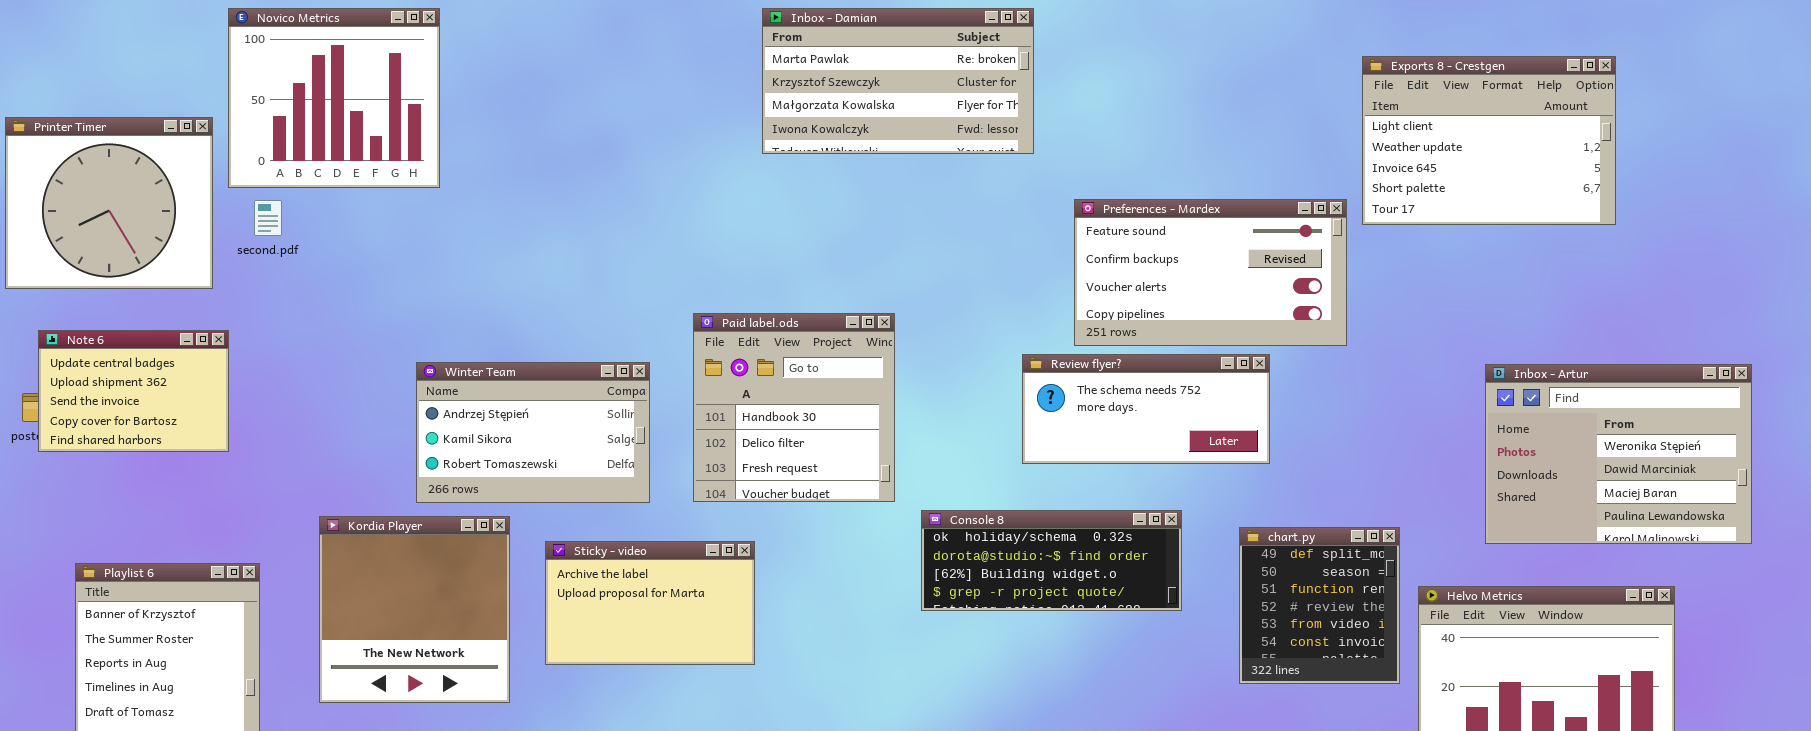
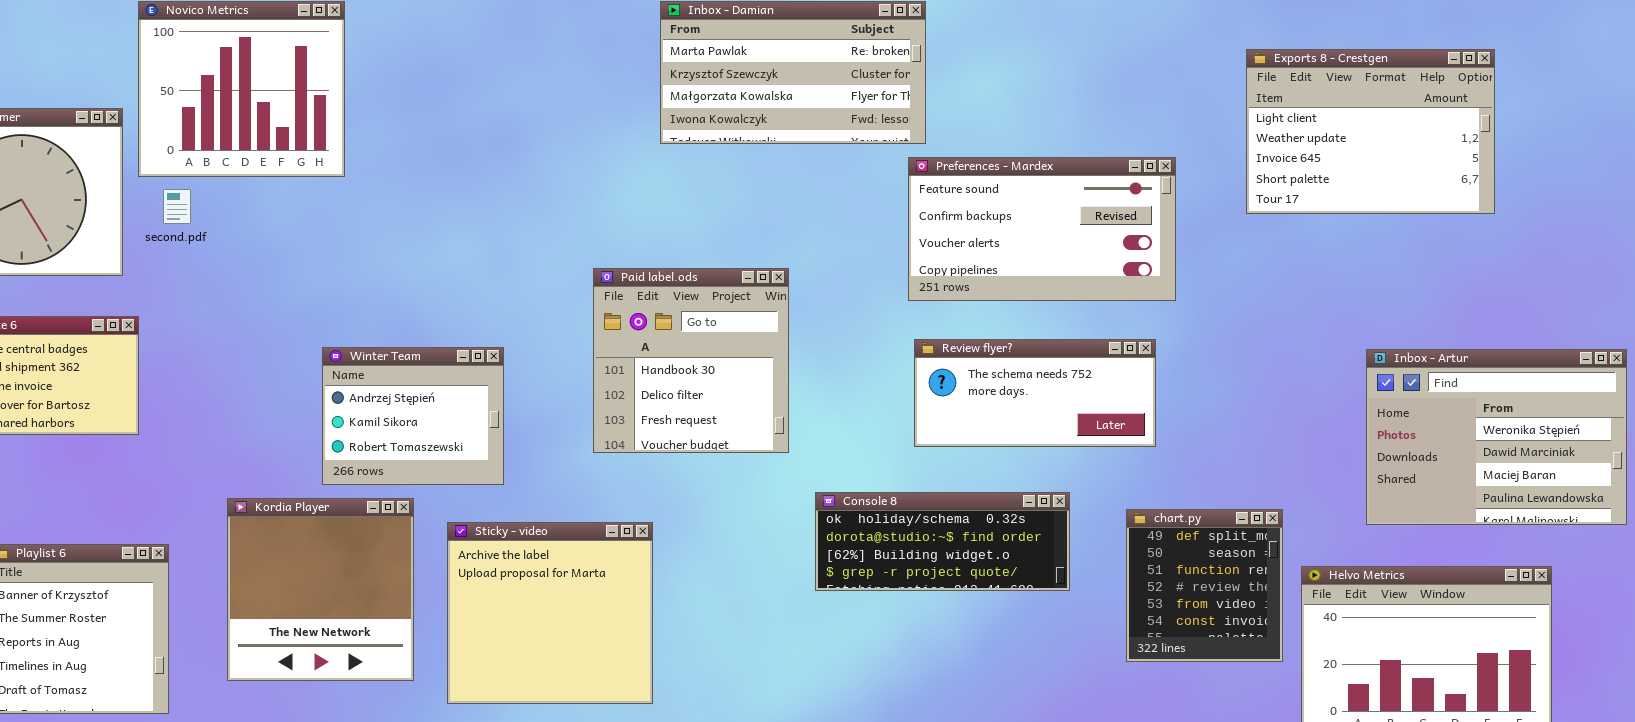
Preferences - Mardex: [1074,199,1347,346] -> [908,157,1176,301], moved
Paid label.ods: [693,313,895,502] -> [593,268,789,453], moved
Winter Team: [416,362,650,503] -> [322,347,504,485], resized
Sticky - video: [545,541,755,665] -> [447,522,653,704], resized

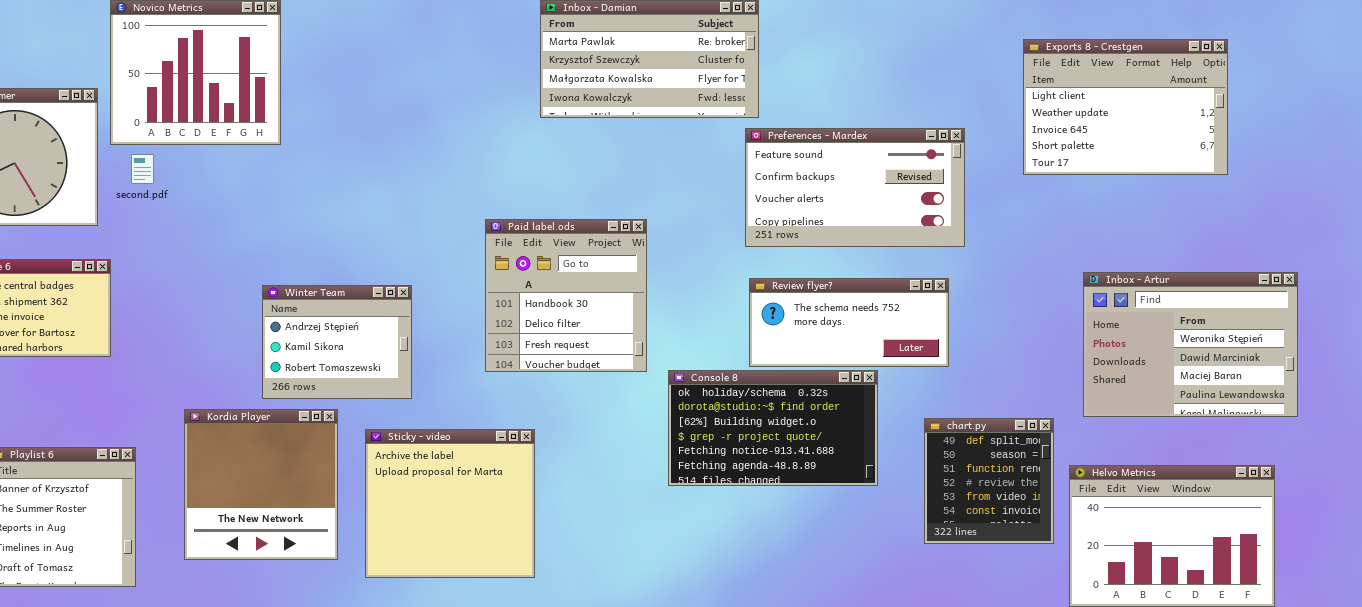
Inbox - Artur: [1366,349,1627,525] -> [1083,272,1298,417], moved
Console 8: [815,492,1070,591] -> [668,370,878,486], resized

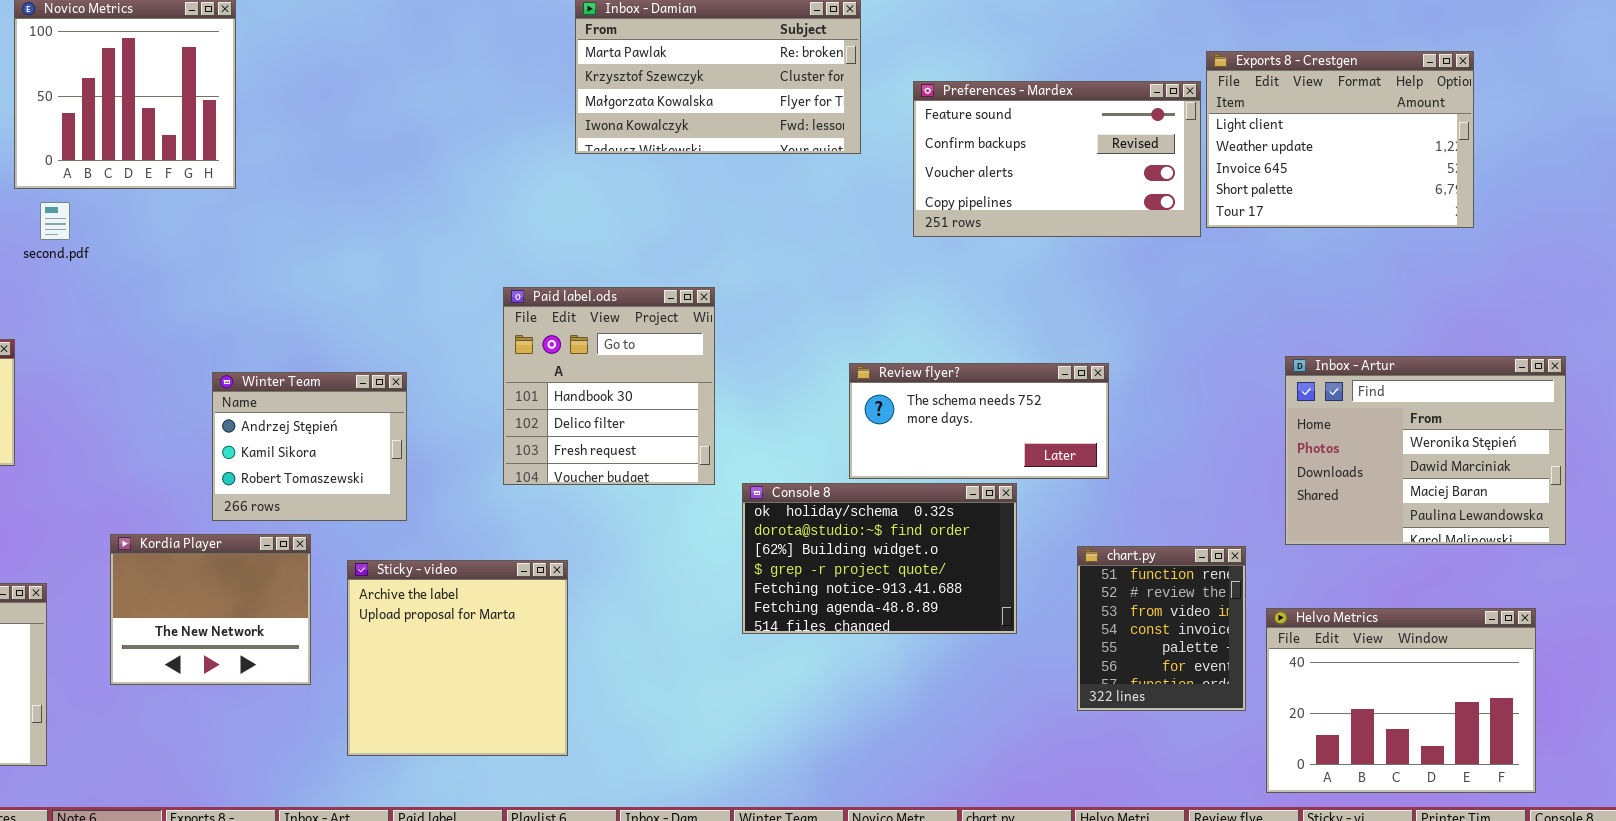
Preferences - Mardex: [745,128,965,247] -> [913,81,1201,237], moved
Kordia Player: [184,409,338,560] -> [110,534,311,685], resized
chart.py: [924,418,1054,544] -> [1077,546,1246,711], scrolled down 2 rows

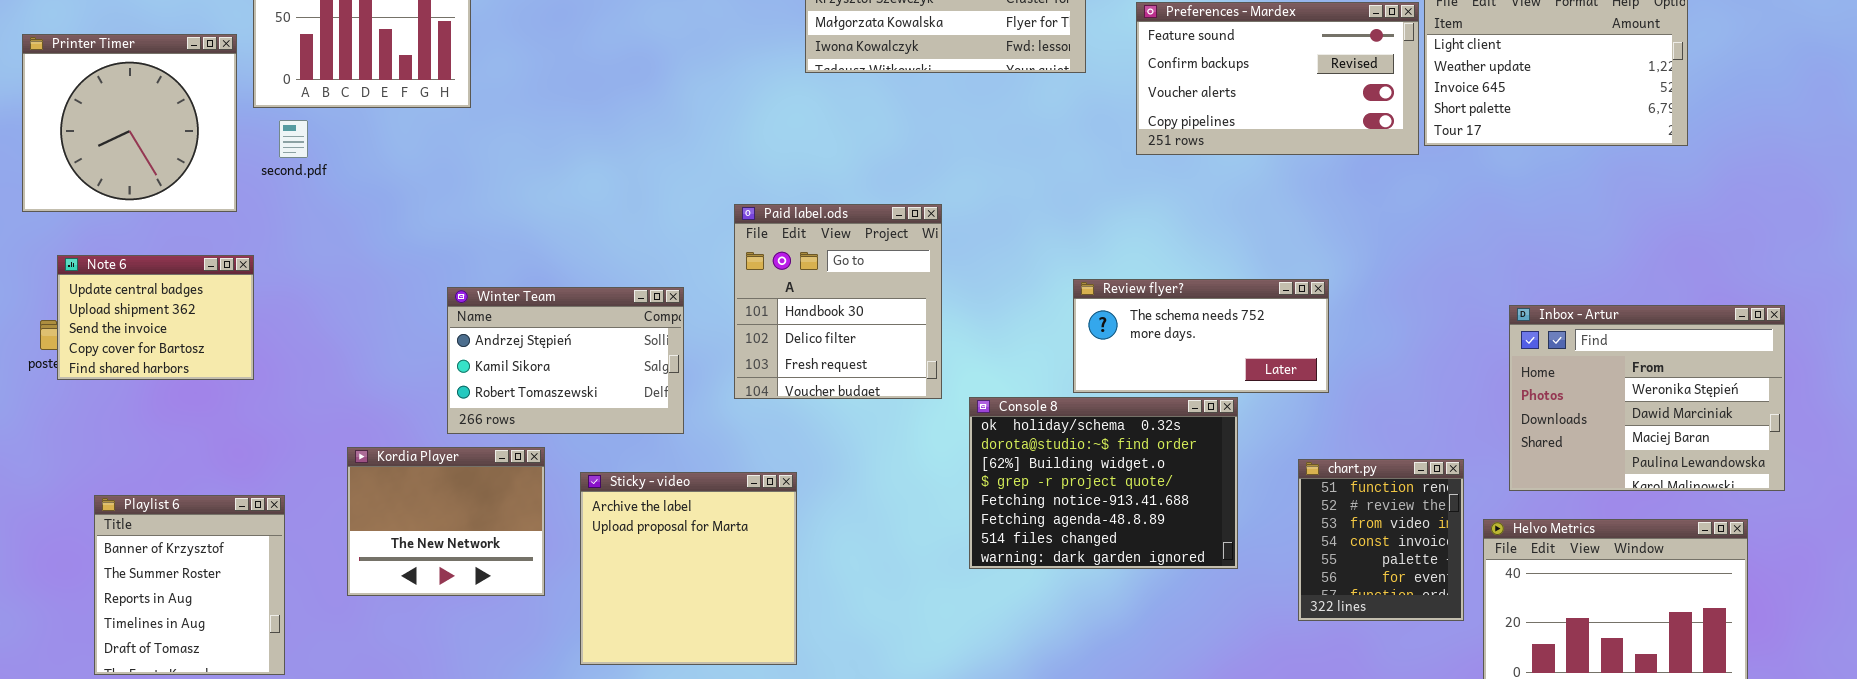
Inbox - Artur: [1285,356,1566,545] -> [1509,305,1785,491], moved
Winter Team: [212,372,407,521] -> [447,287,684,434], resized
Console 8: [742,483,1017,634] -> [969,397,1238,569], resized

